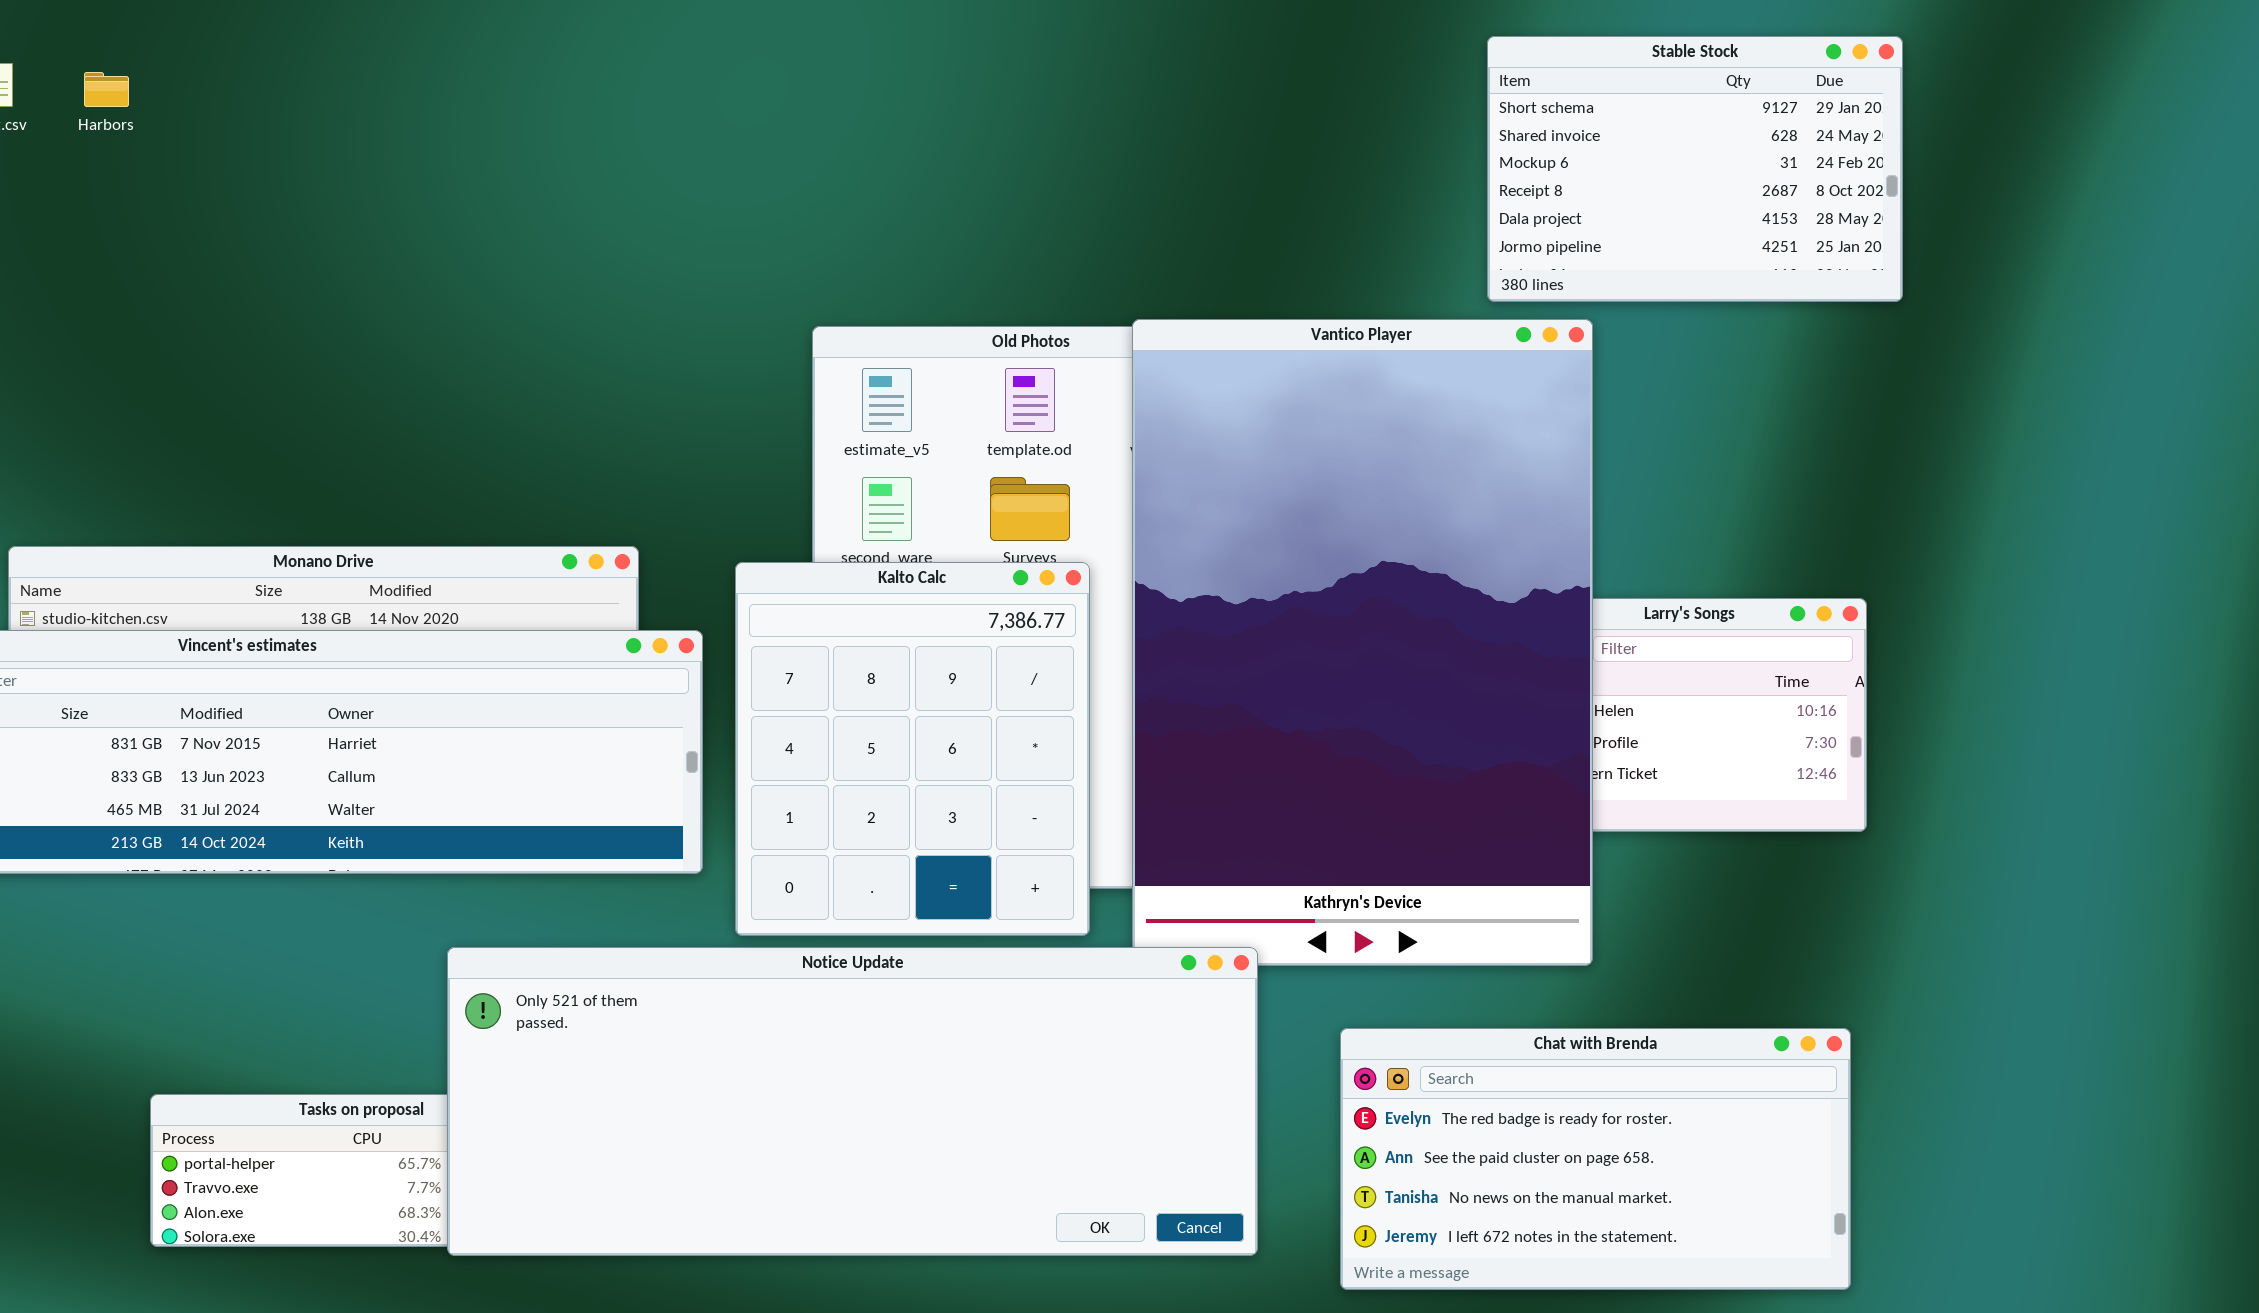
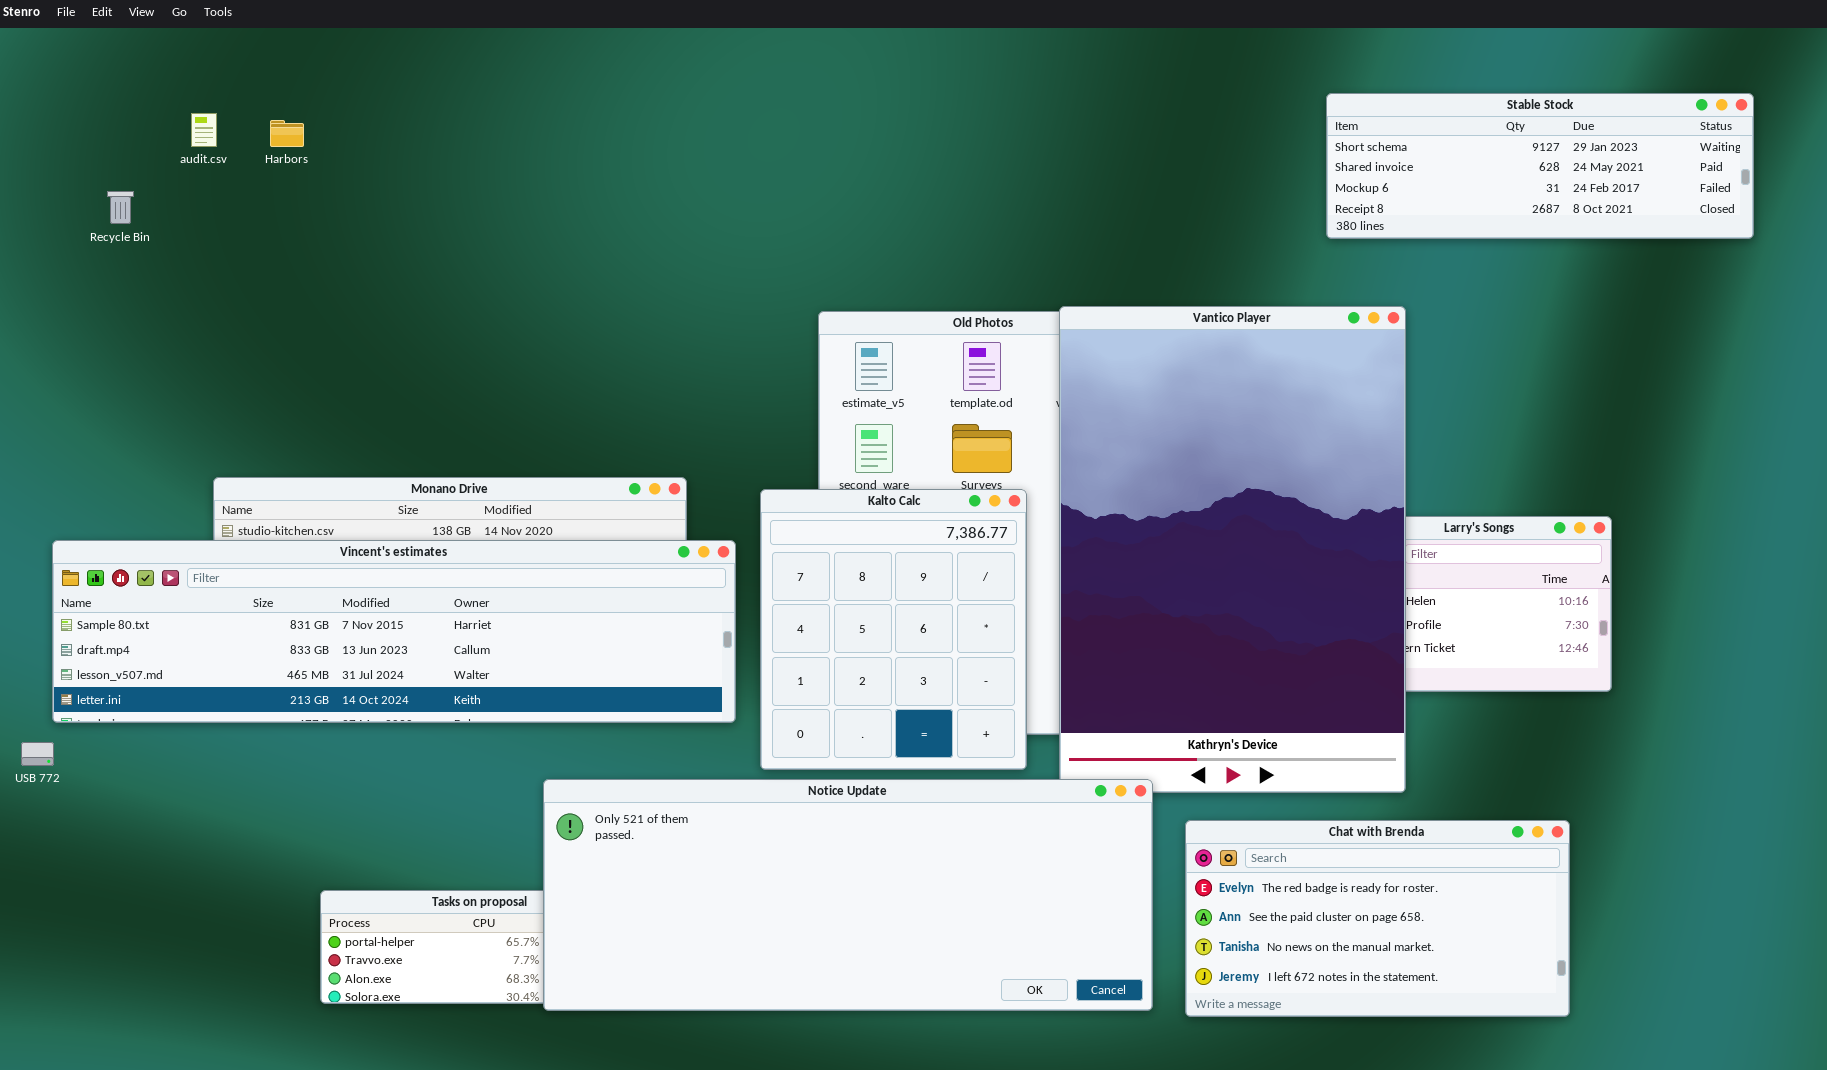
Stable Stock: [1487,36,1903,302] -> [1326,93,1754,239], resized
Chat with Brenda: [1340,1028,1851,1290] -> [1185,820,1570,1017], moved

